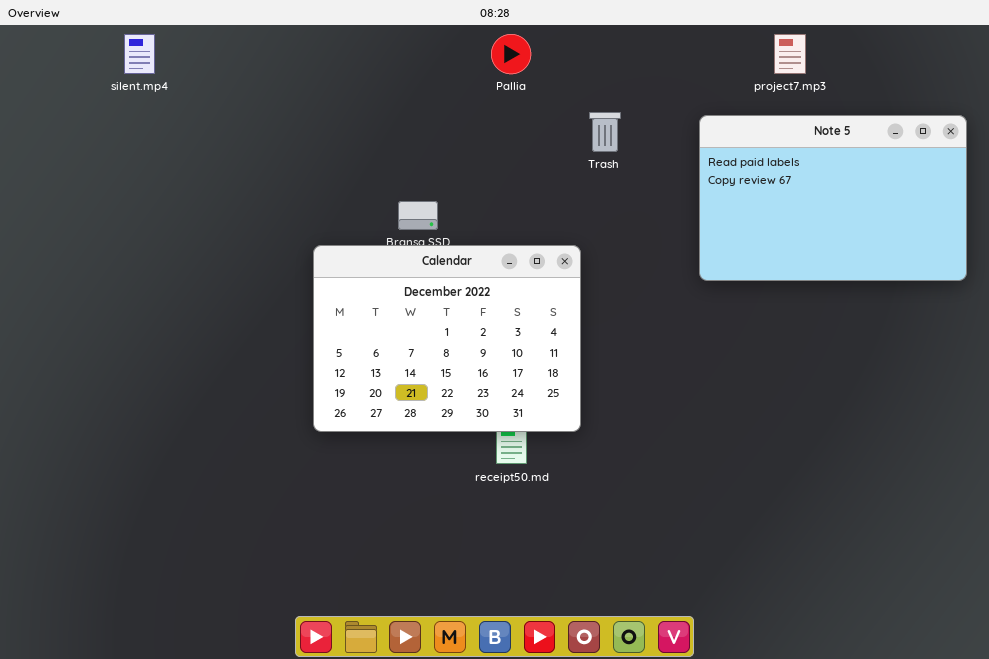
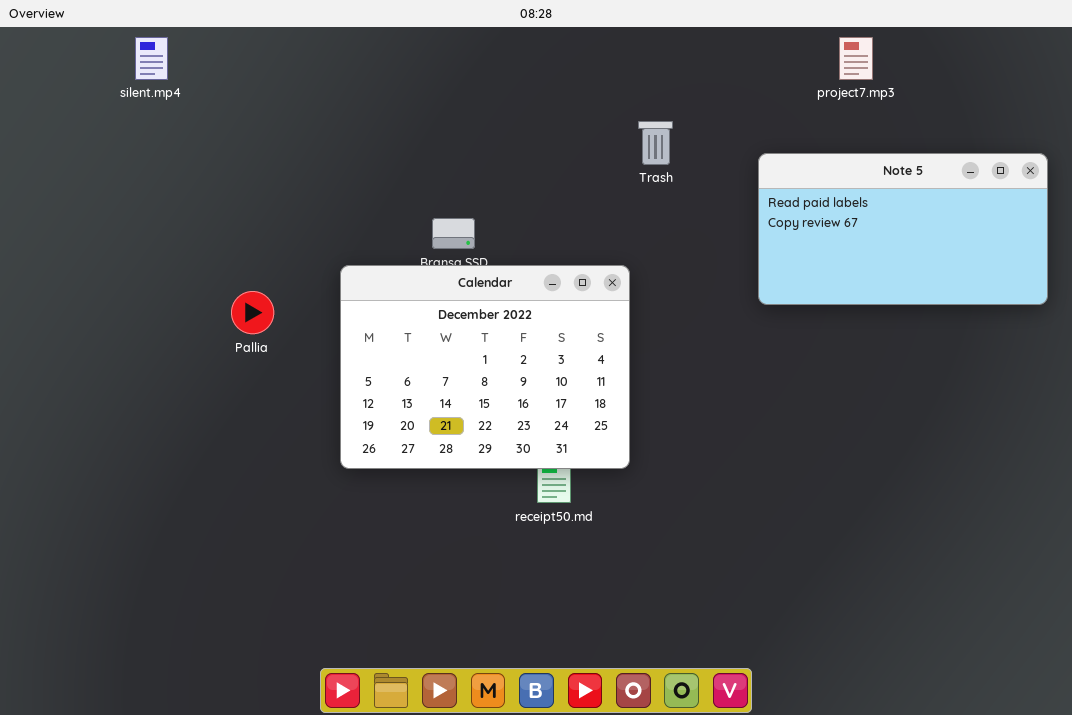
Pallia: [491,34,531,74] -> [231,291,274,334], moved
Note 5: [699,115,967,281] -> [758,153,1048,305], resized

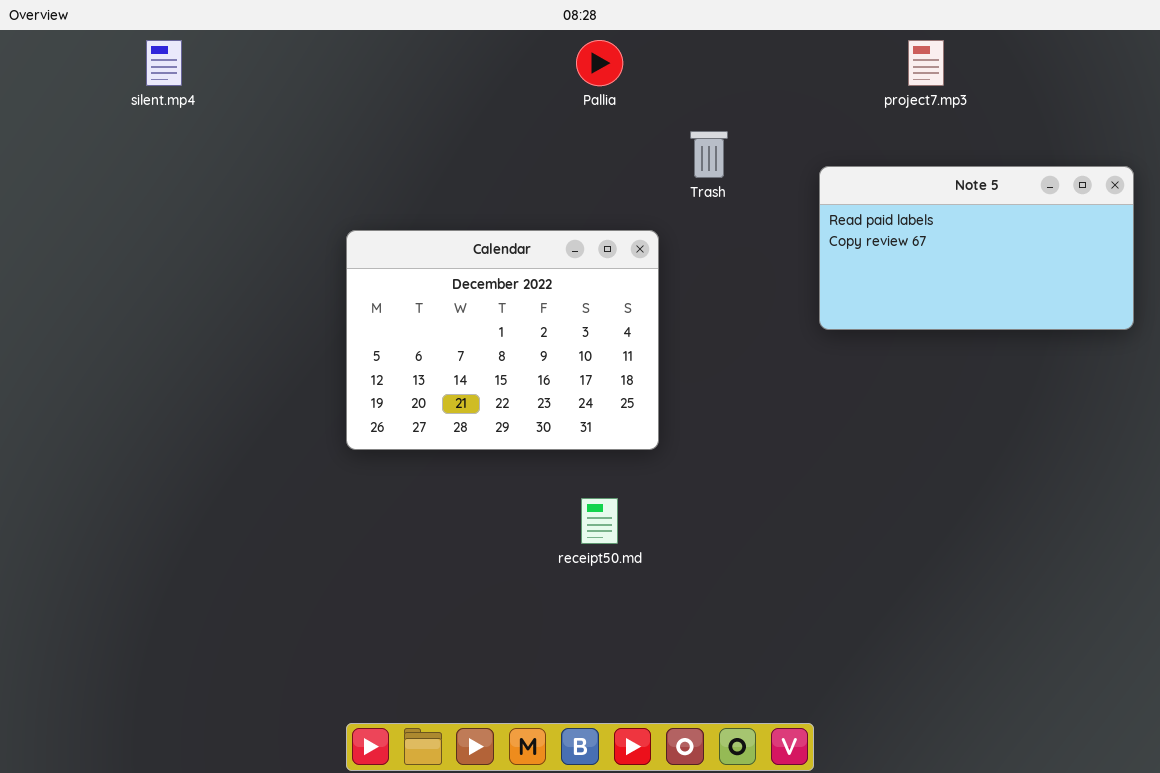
Calendar: [340,265,630,469] -> [346,230,659,450], moved
Pallia: [231,291,274,334] -> [576,40,623,86], moved

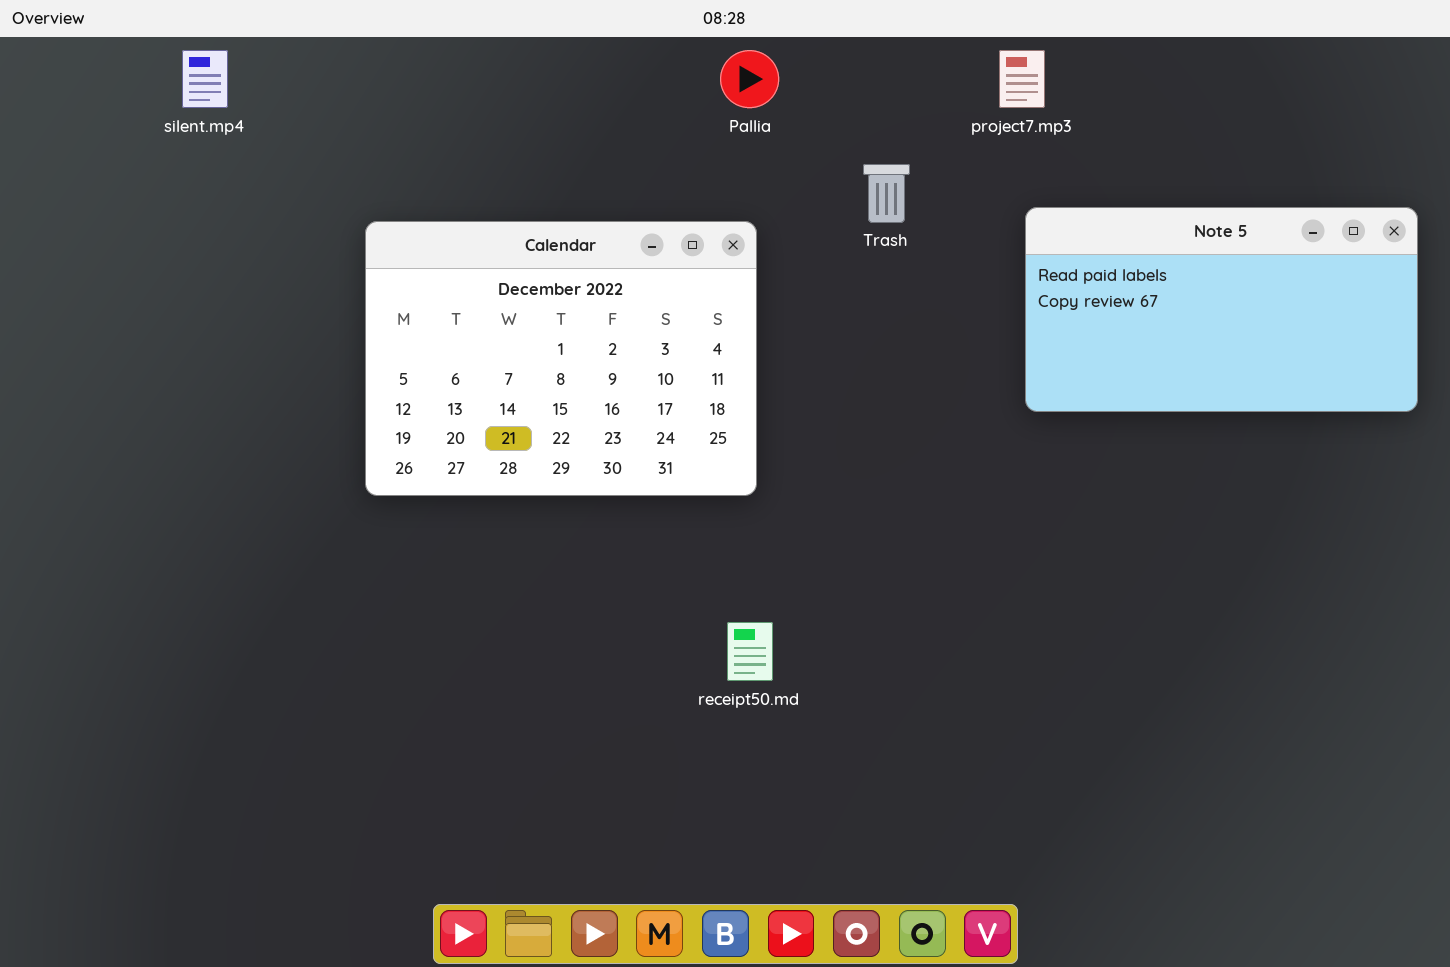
project7.mp3: [908,40,944,86] -> [999,50,1045,108], moved
Calendar: [346,230,659,450] -> [365,221,757,496], moved

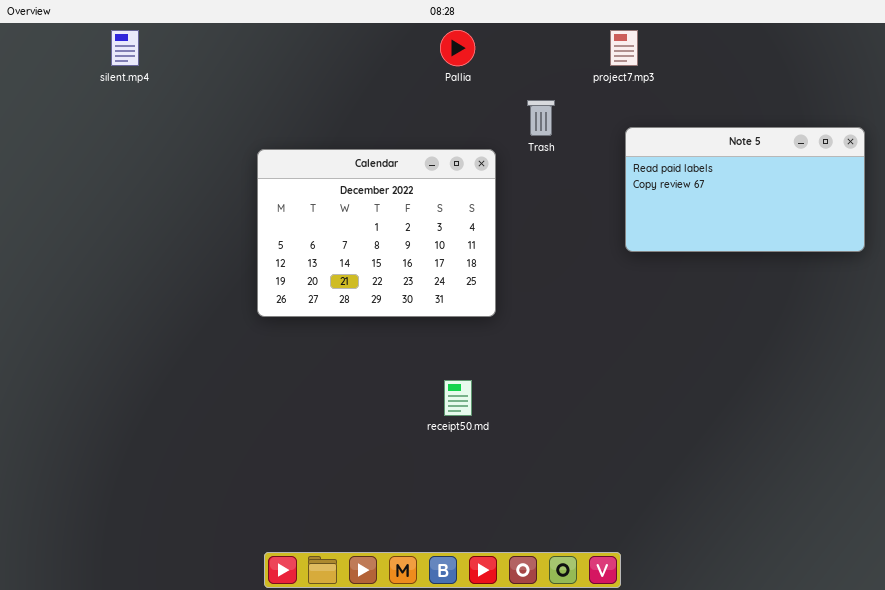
Calendar: [365,221,757,496] -> [257,149,496,317], moved

